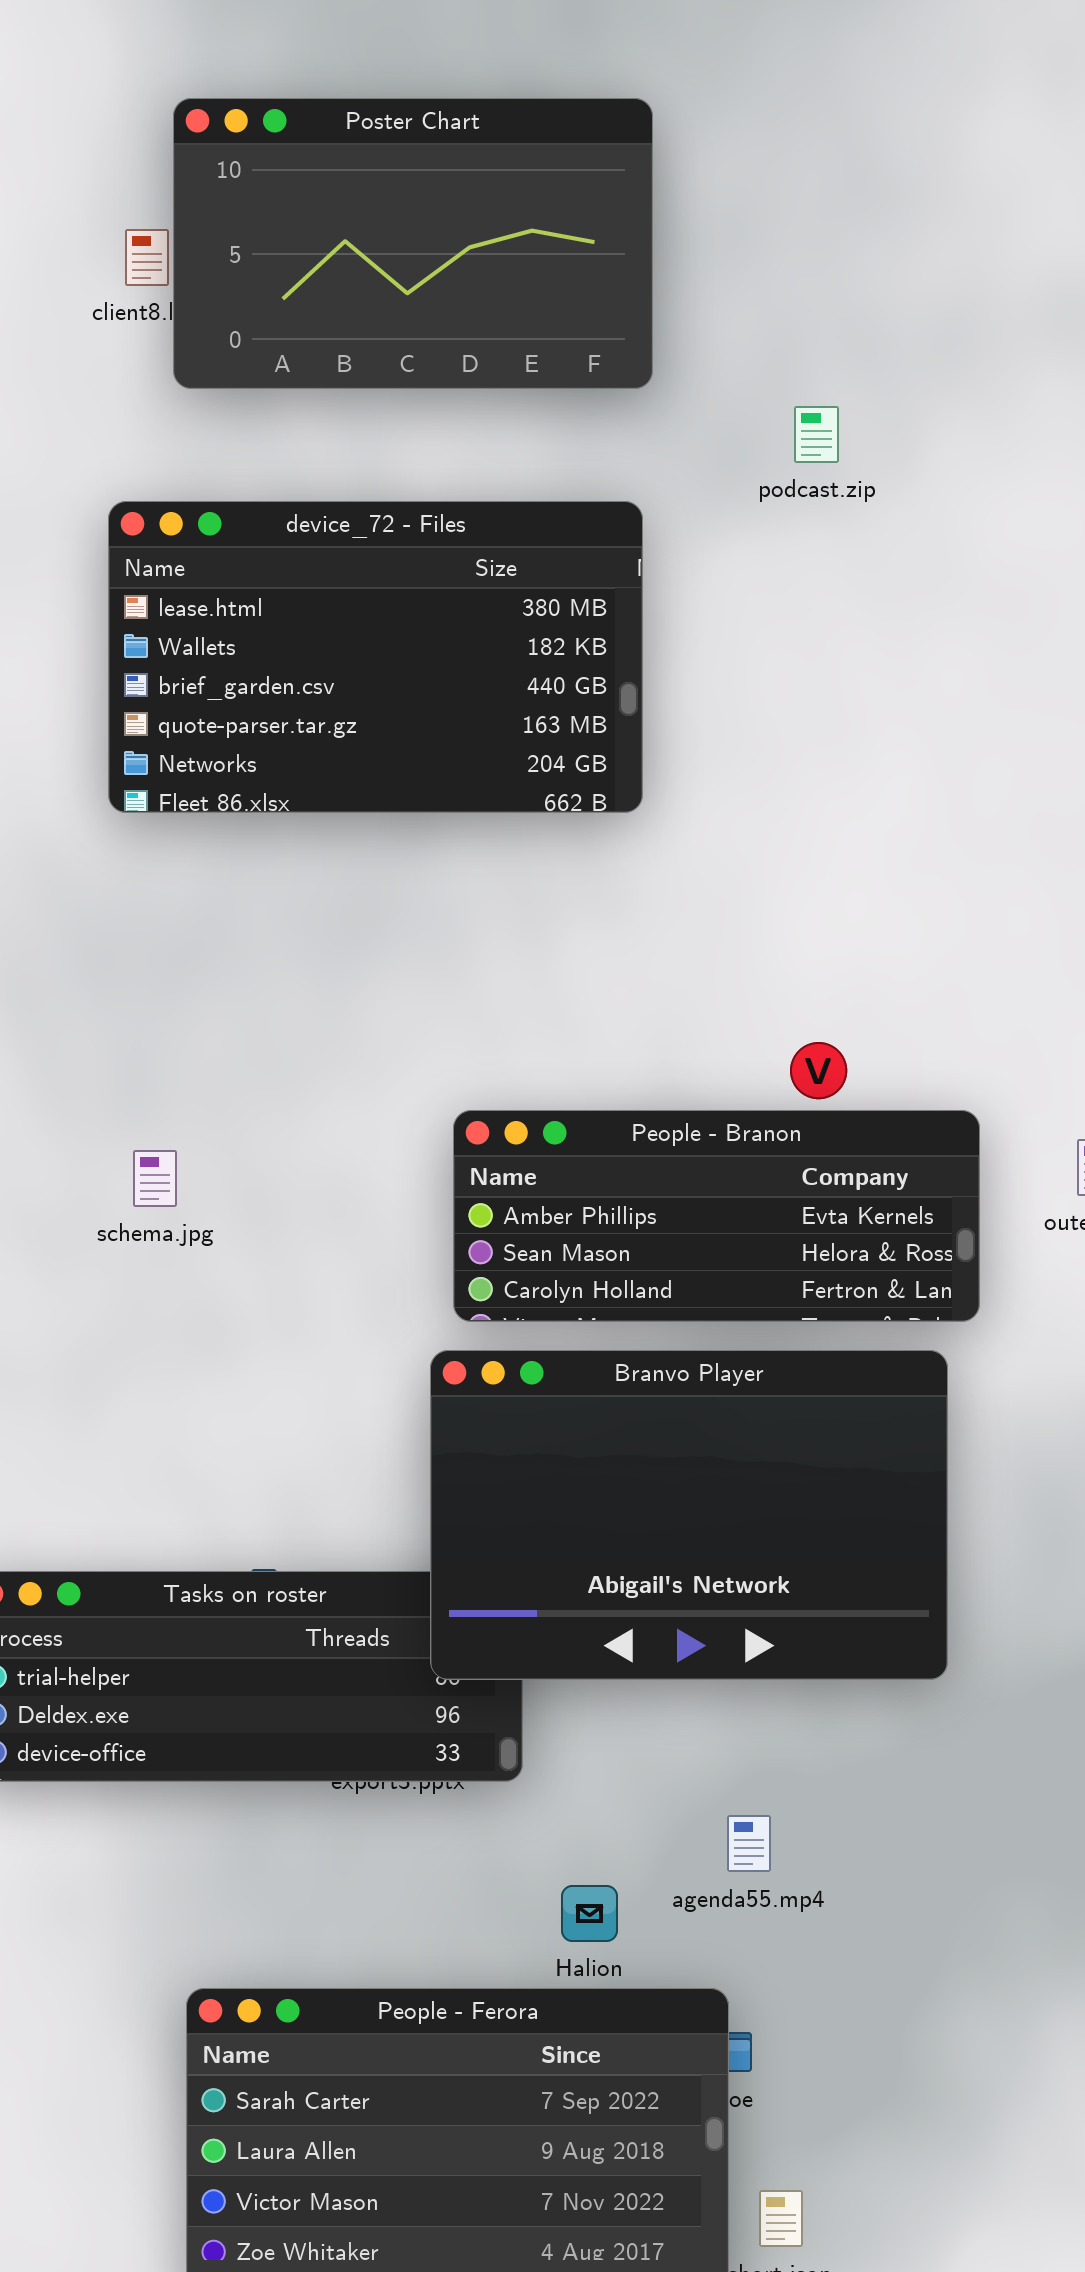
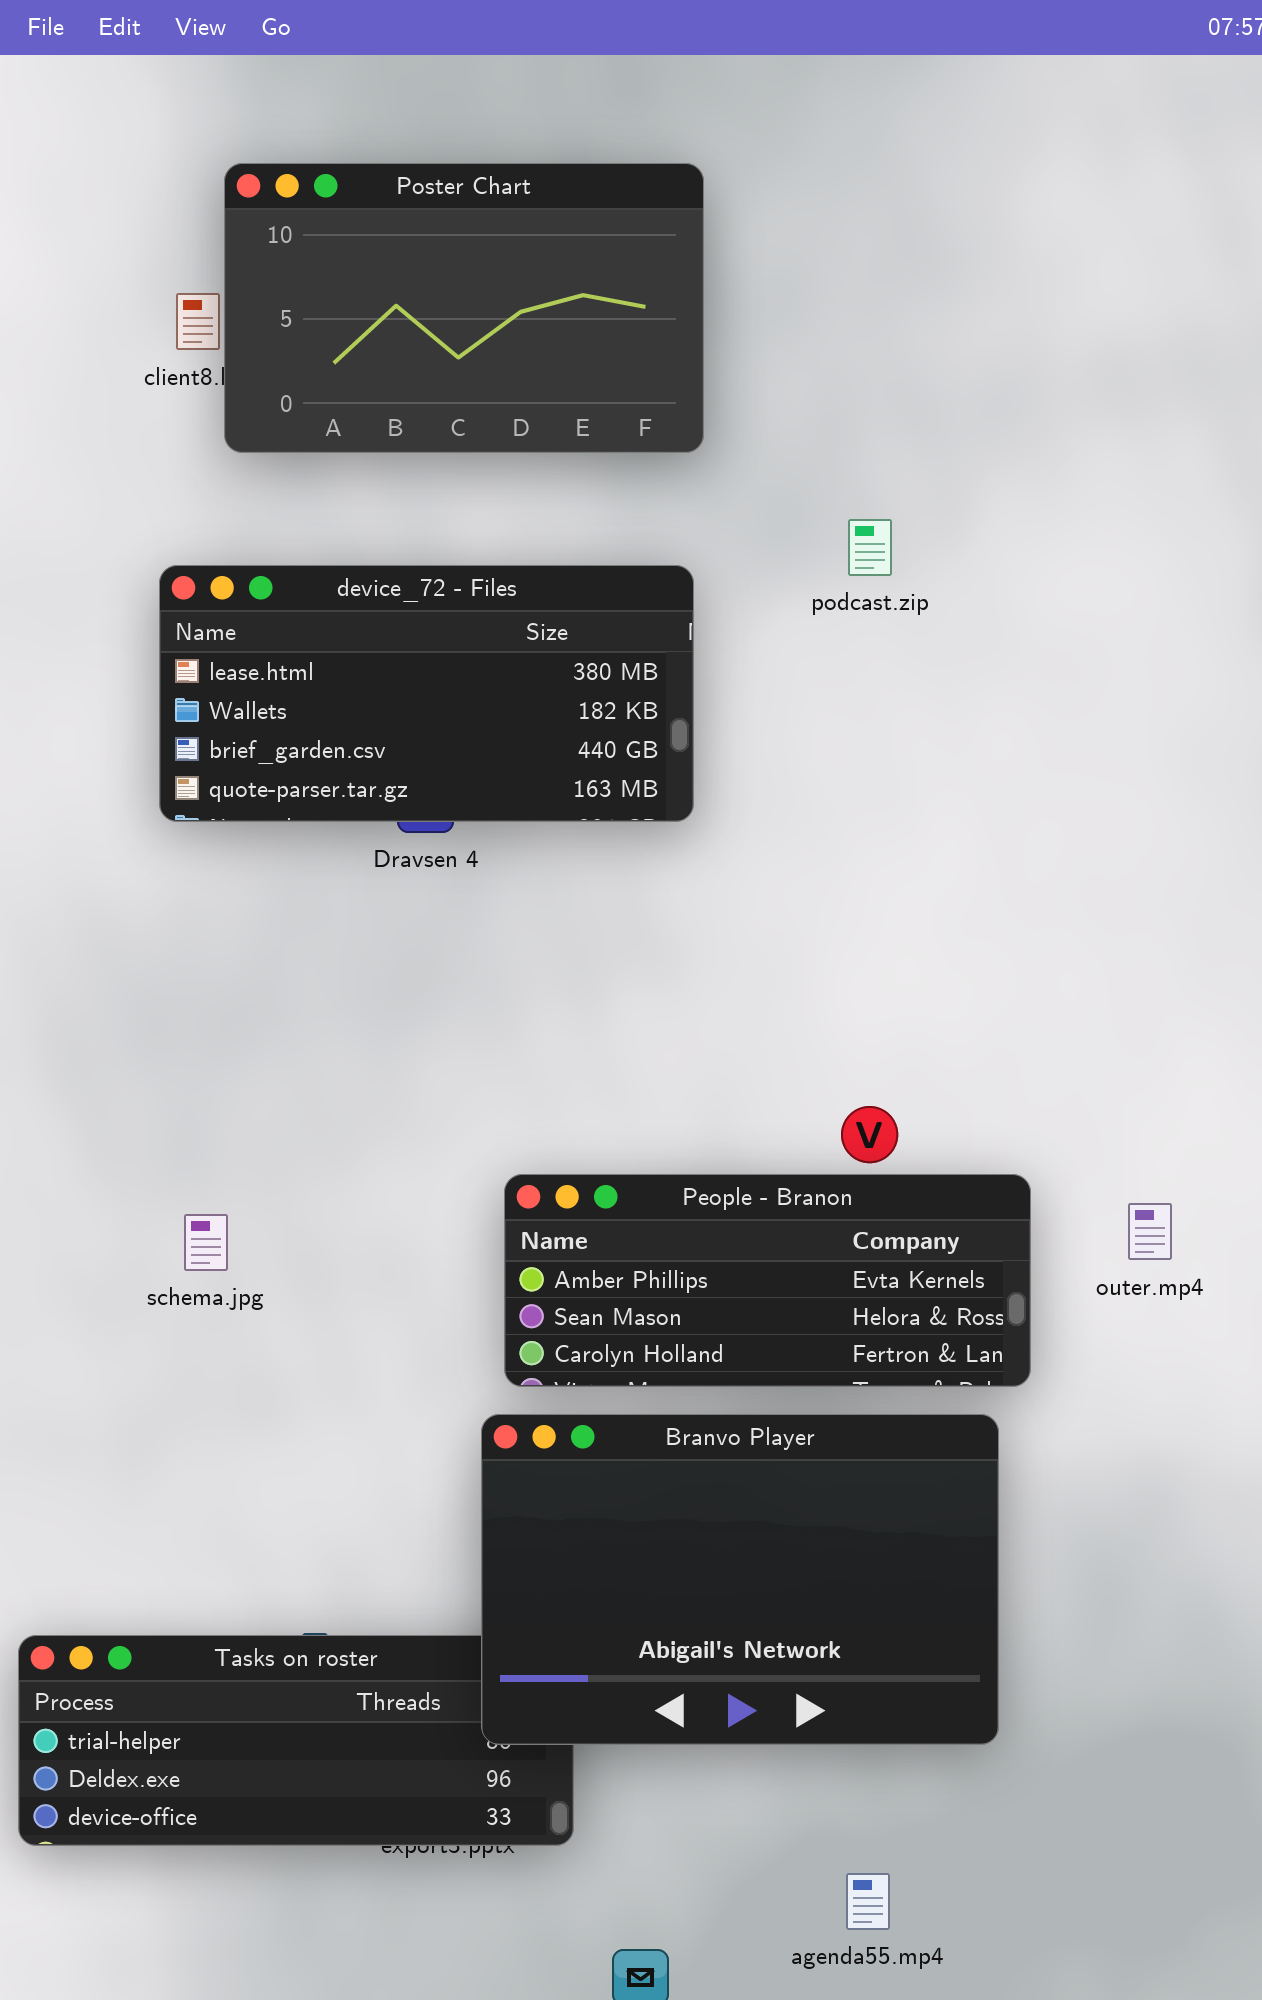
podcast.zip: [794,406,839,463] -> [848,519,892,576], moved
device_72 - Files: [108,501,643,813] -> [159,565,694,822], resized
agenda55.mp4: [727,1815,771,1872] -> [846,1873,890,1930], moved

